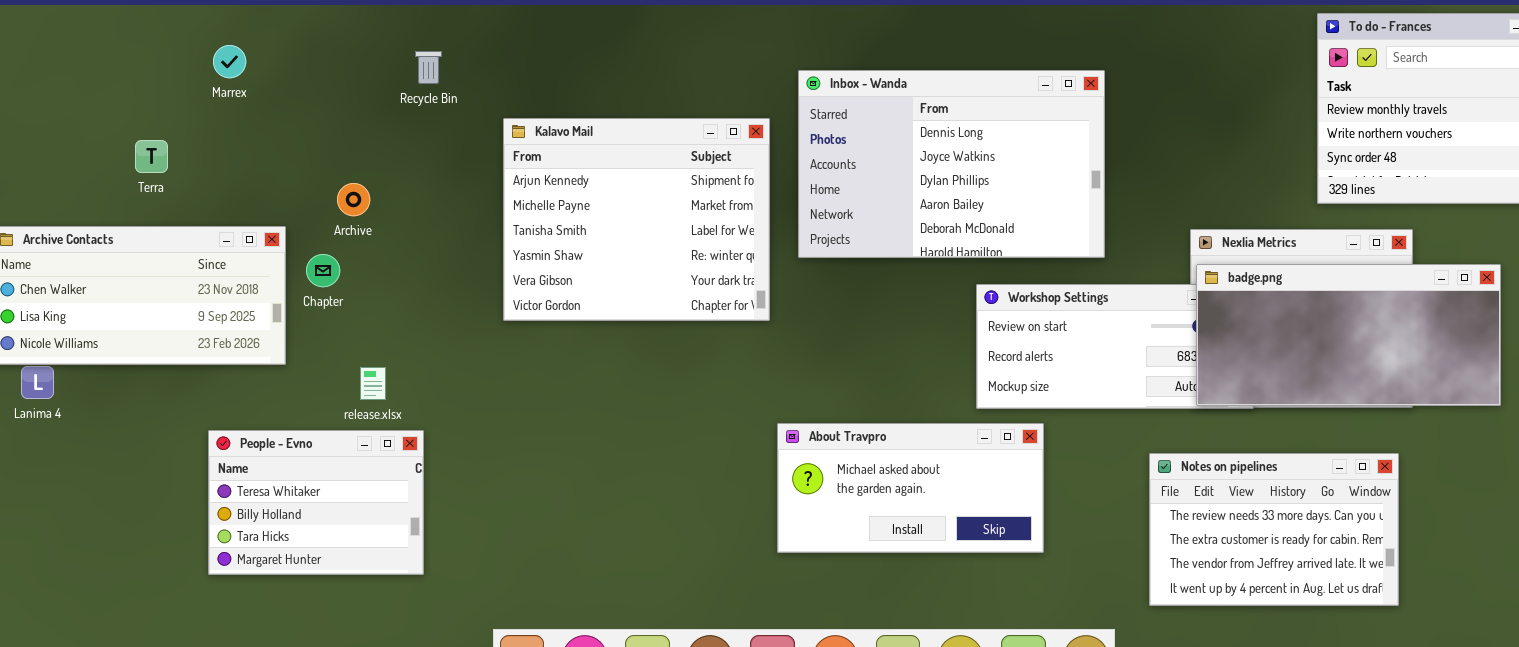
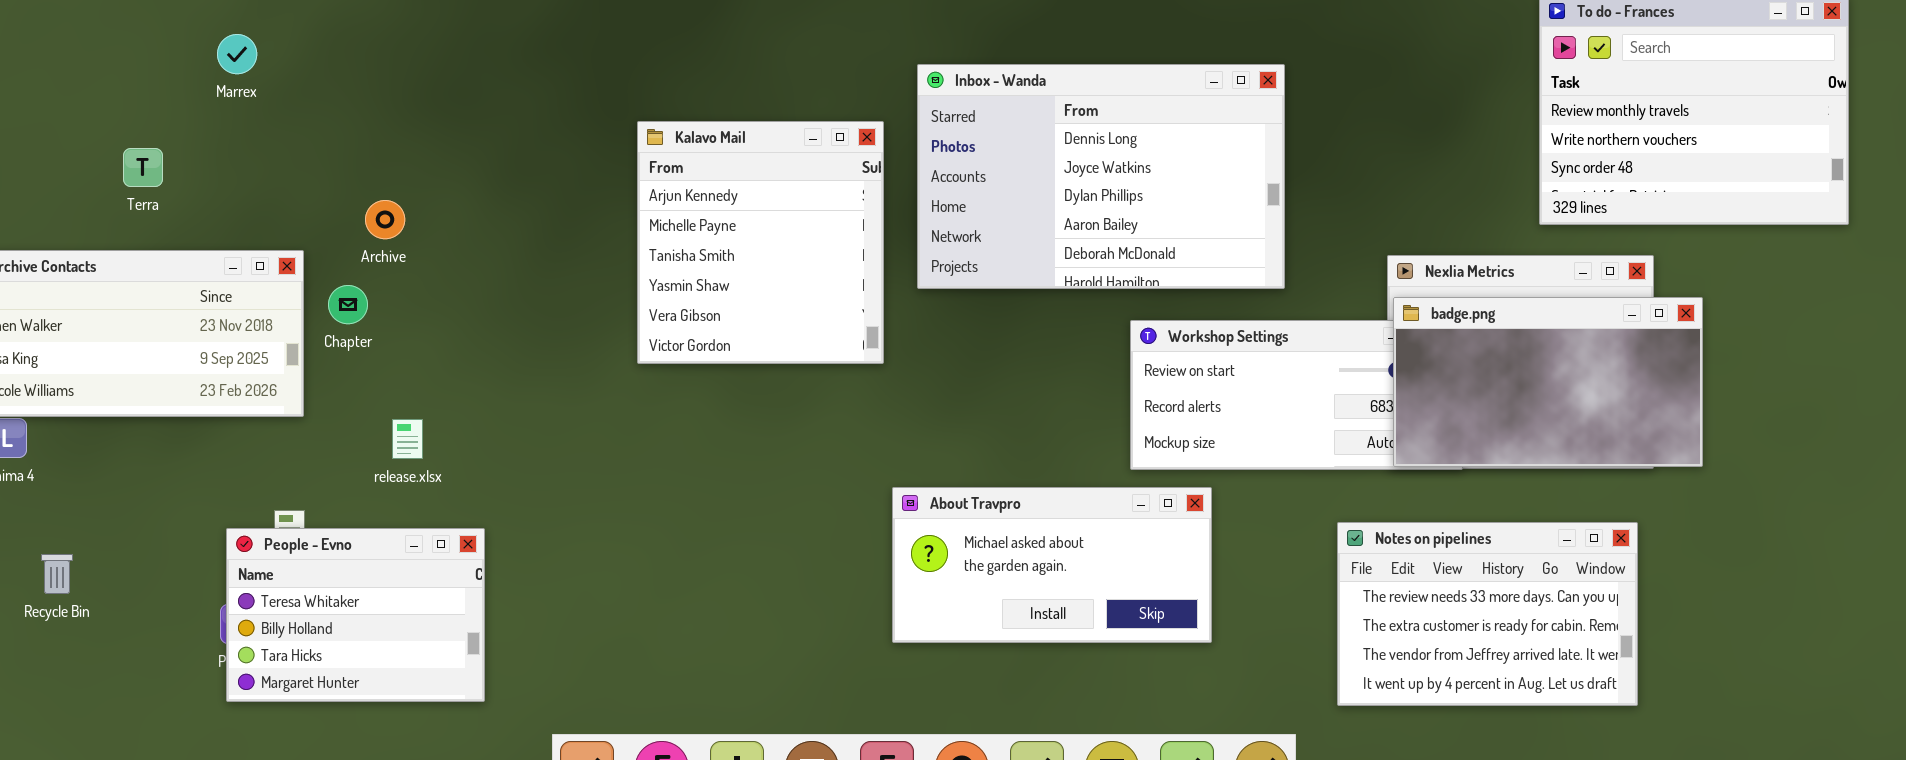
Recycle Bin: [415,51,442,84] -> [41,554,73,594], moved
Kalavo Mail: [503,118,770,321] -> [637,121,884,364], resized
badge.png: [1196,264,1501,406] -> [1393,297,1703,467], resized
People - Evno: [208,430,424,575] -> [226,528,485,702], moved

